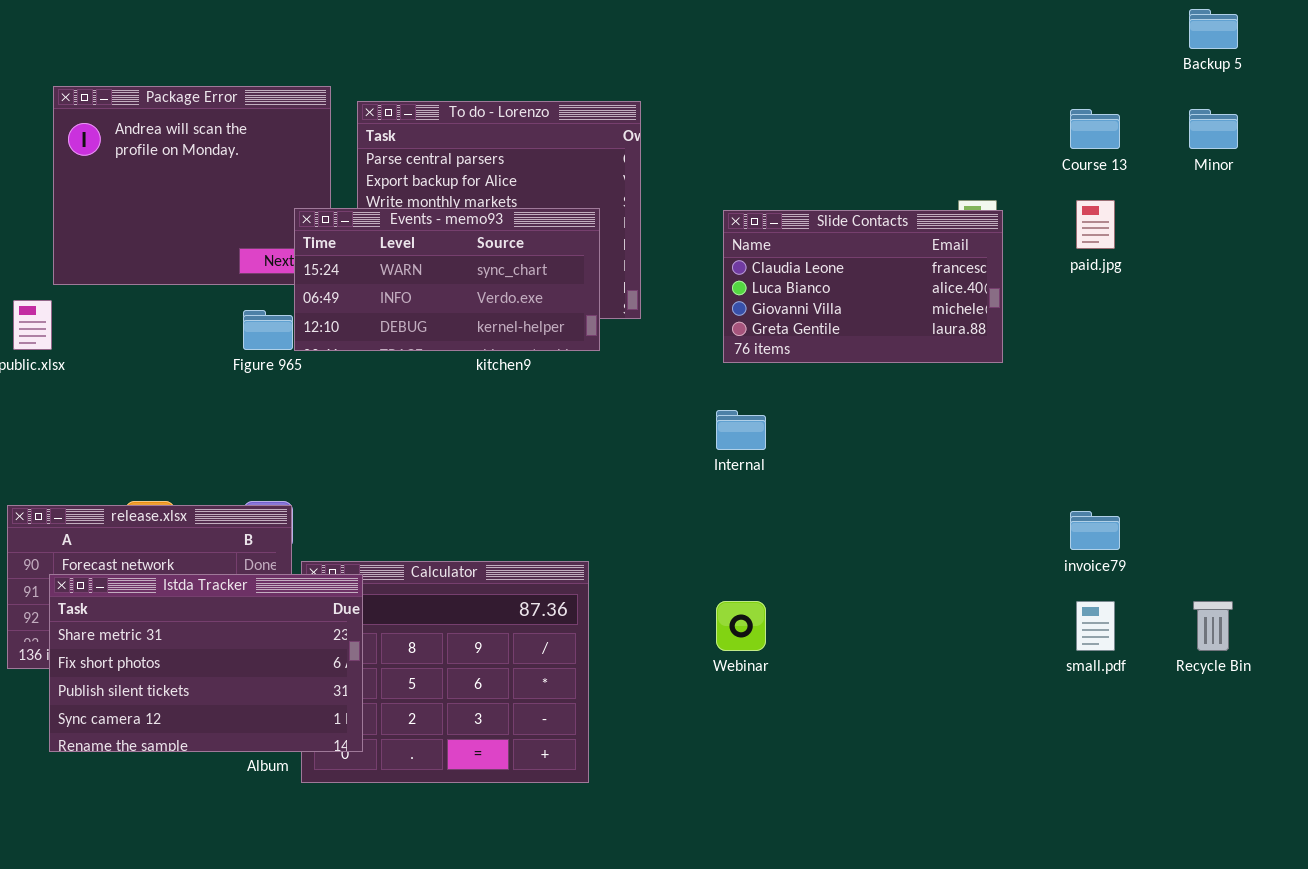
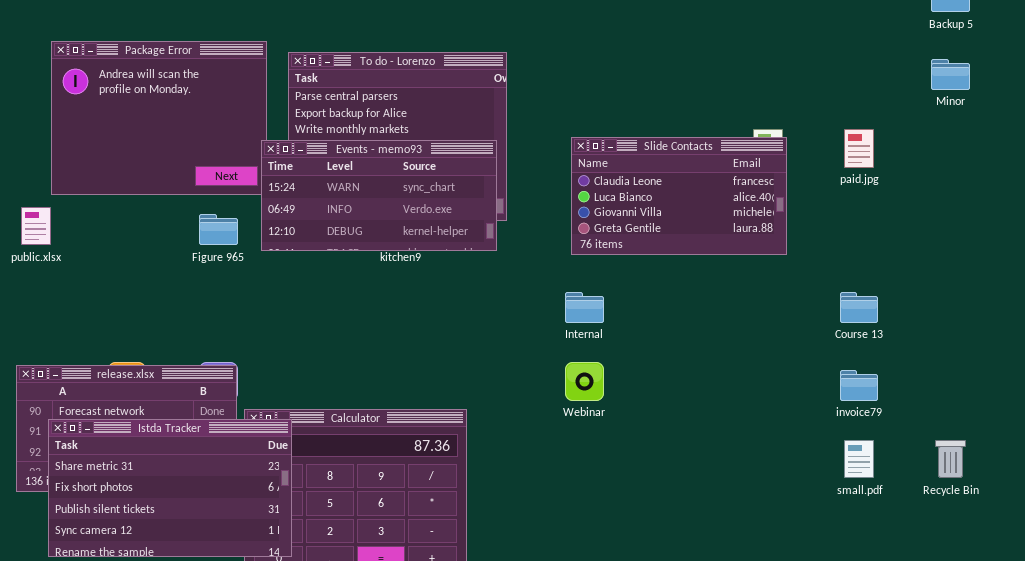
Course 13: [1070,109,1120,149] -> [840,292,878,323], moved
Events - memo93: [294,208,600,351] -> [261,140,497,251], moved
Webinar: [716,601,766,651] -> [565,362,604,401], moved

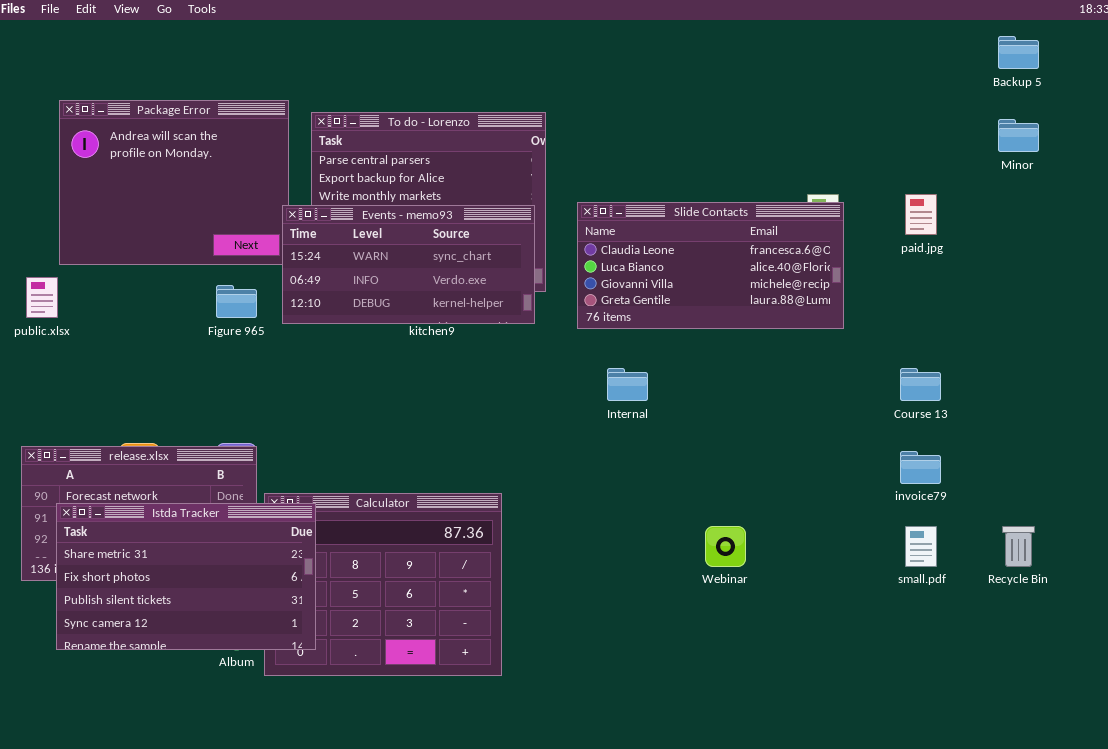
Slide Contacts: [571,137,787,255] -> [577,202,844,329], resized
Webinar: [565,362,604,401] -> [705,526,746,567], moved

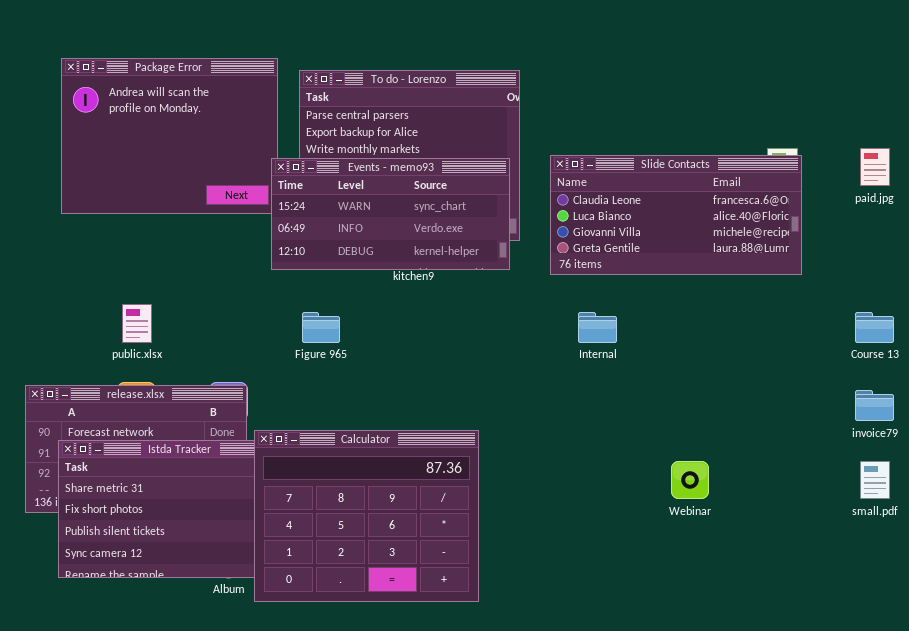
public.xlsx: [26,277,58,318] -> [122,304,152,343], moved
Figure 965: [216,285,257,318] -> [302,312,340,343], moved
Calculator: [264,493,502,676] -> [254,430,479,602], raised

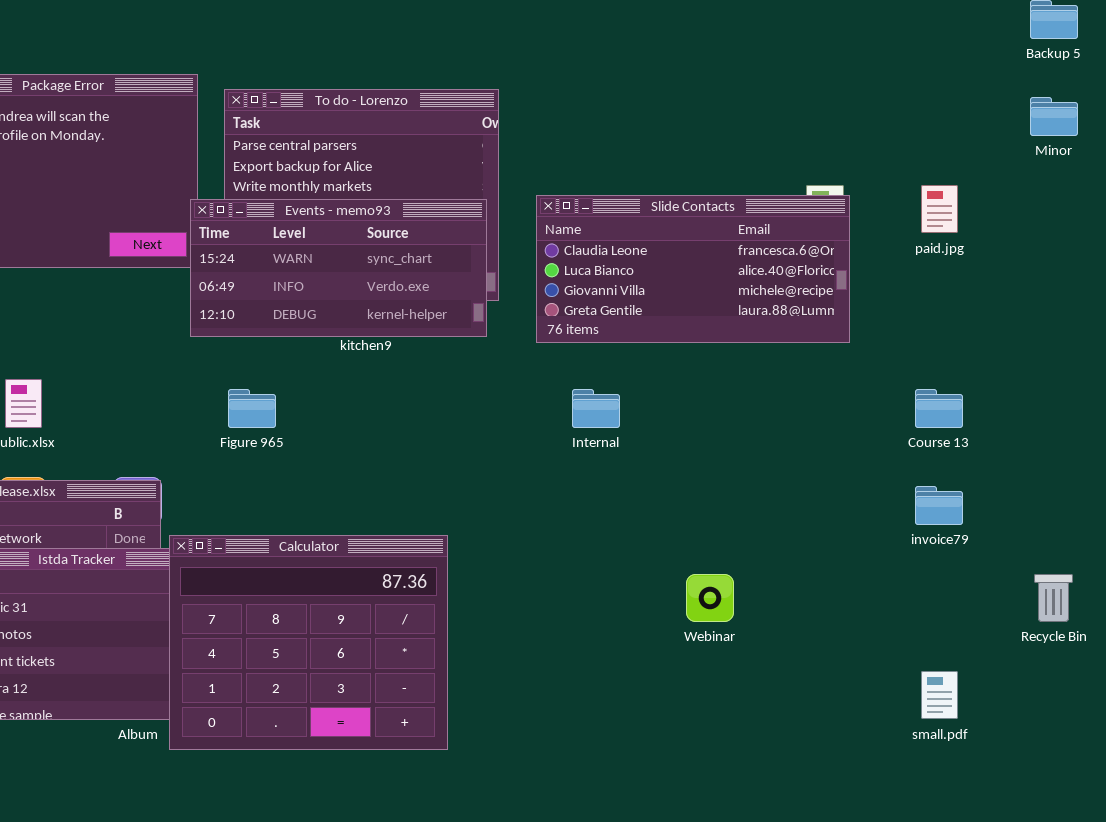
small.pdf: [860,461,890,499] -> [921,671,958,719], moved

